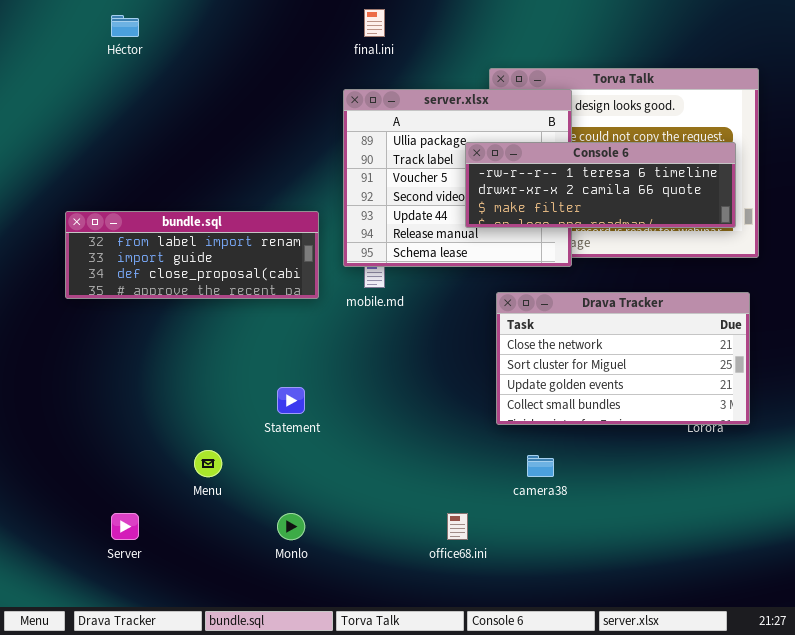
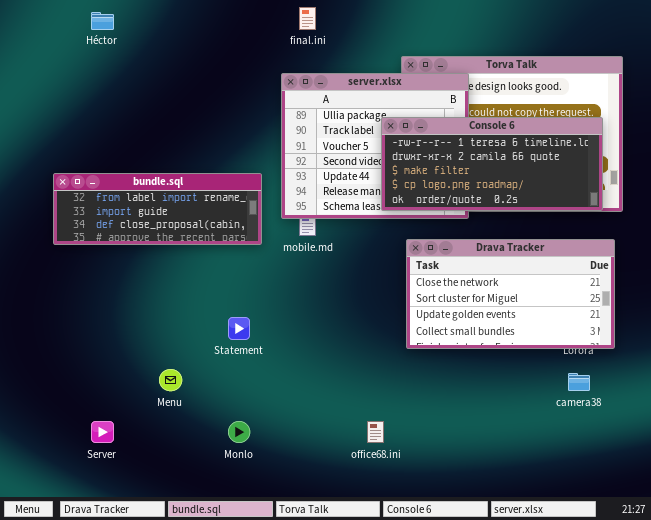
Console 6: [465,142,736,228] -> [381,117,603,211], resized
camera38: [527,455,554,477] -> [568,373,590,391], moved

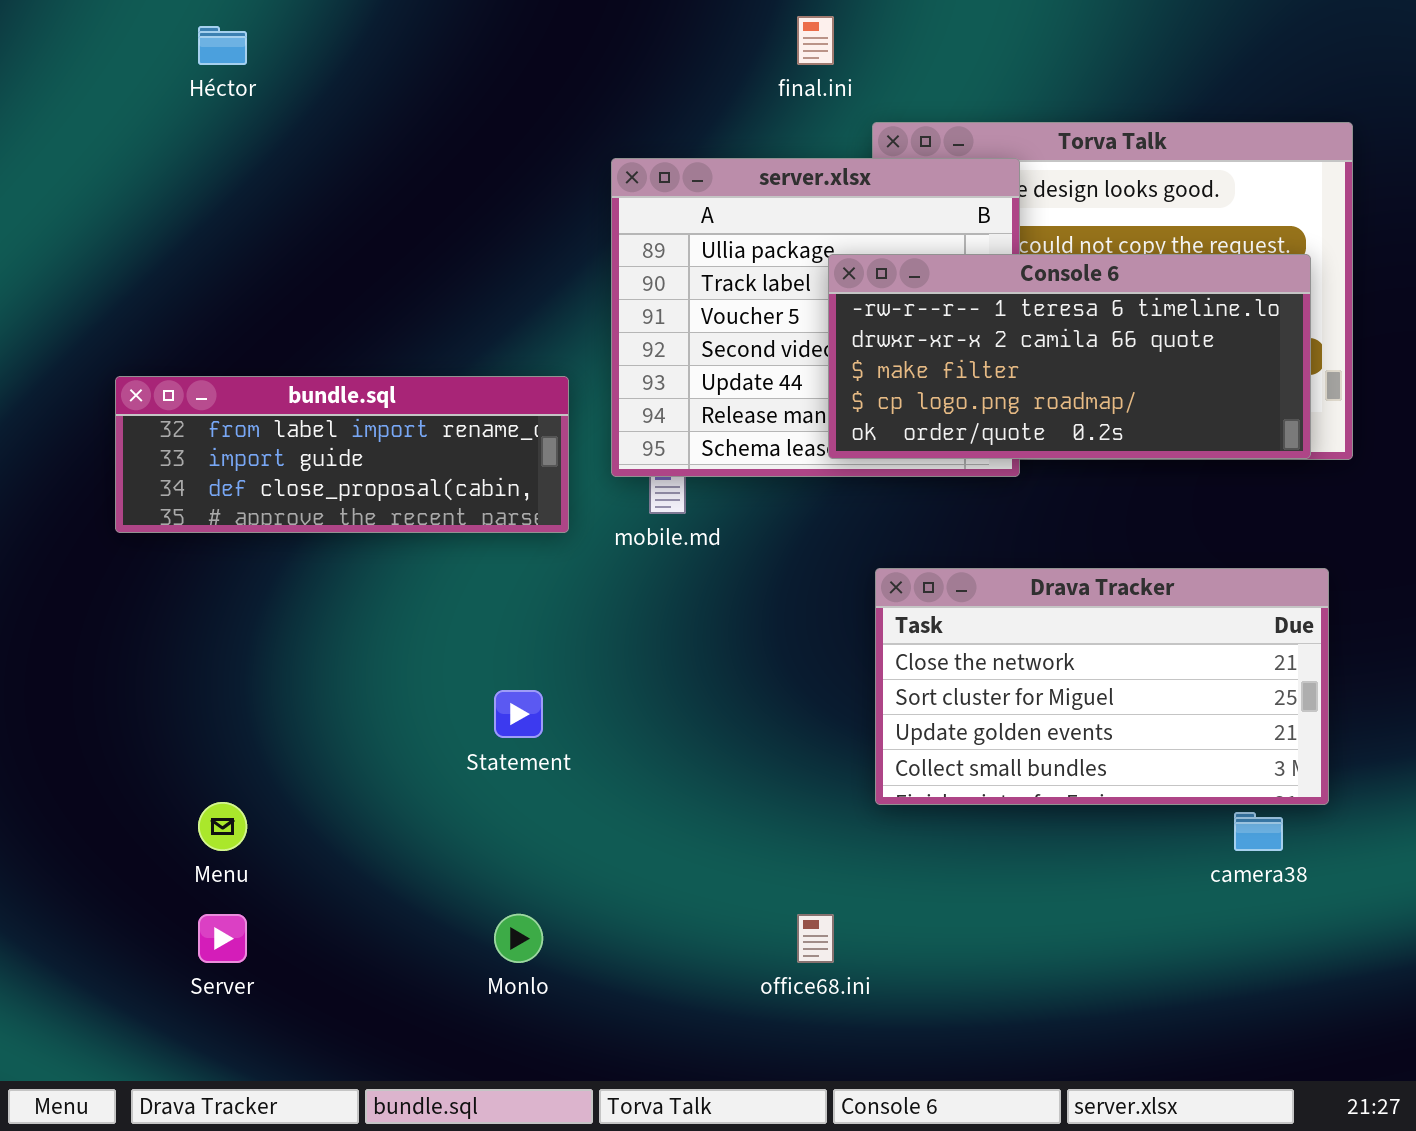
final.ini: [299,7,316,30] -> [797,16,834,65], moved
Drava Tracker: [406,239,615,349] -> [875,568,1329,805], moved
Menu: [159,369,182,391] -> [198,802,247,851], moved

